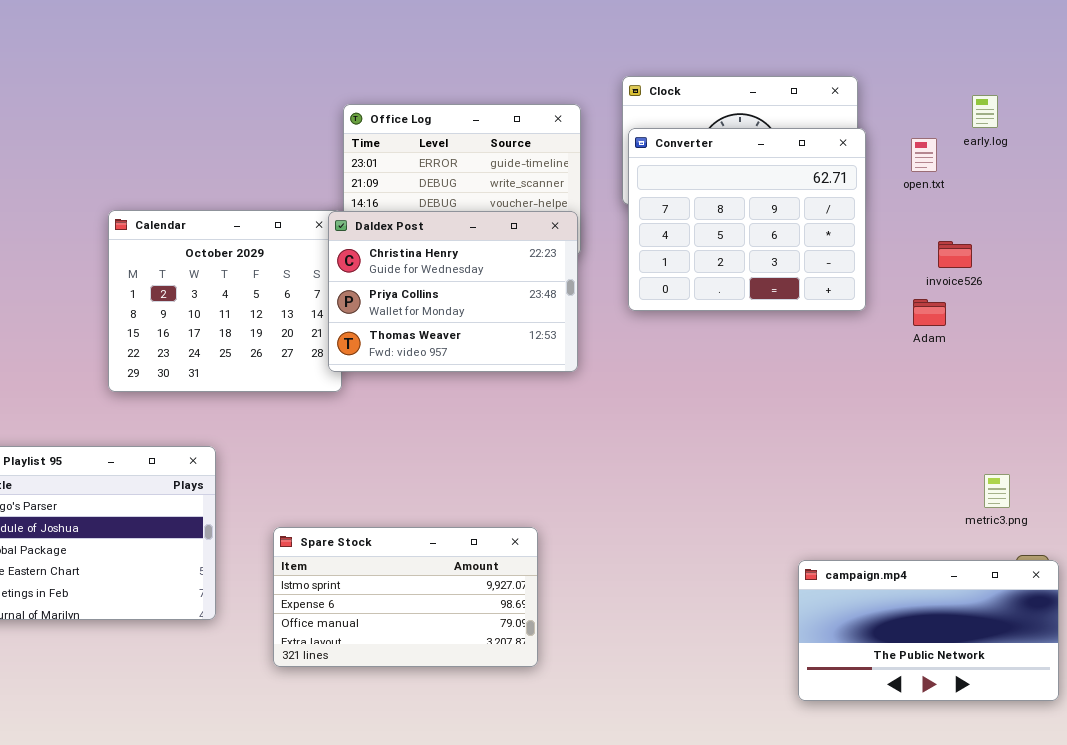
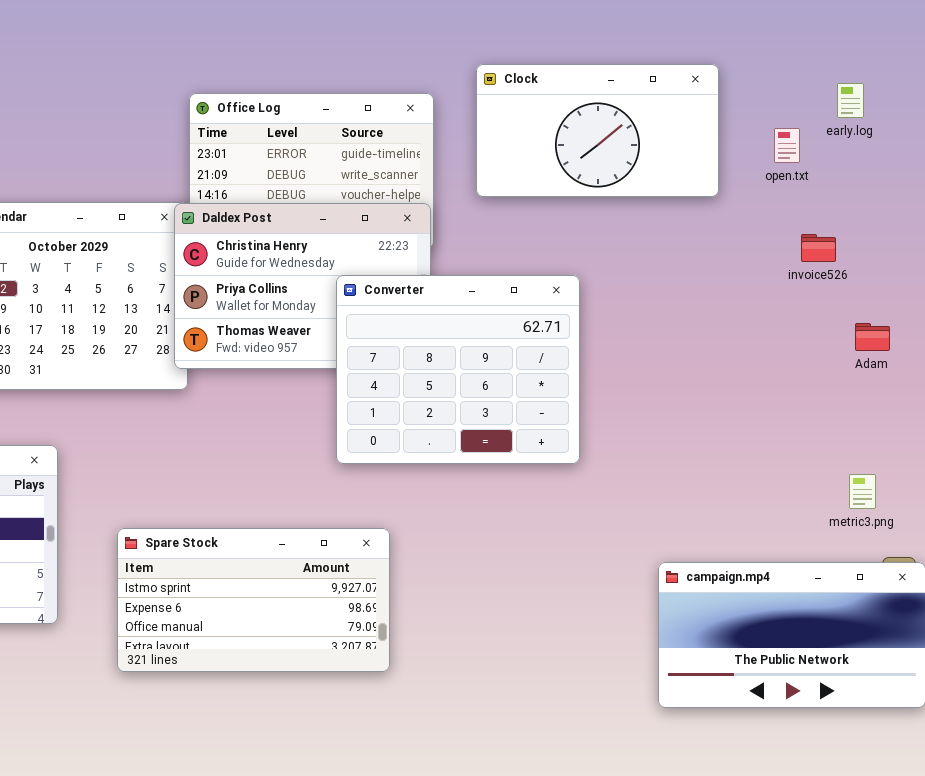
Converter: [628,128,866,311] -> [336,275,580,464], moved
Adam: [913,299,946,326] -> [855,323,890,351], moved

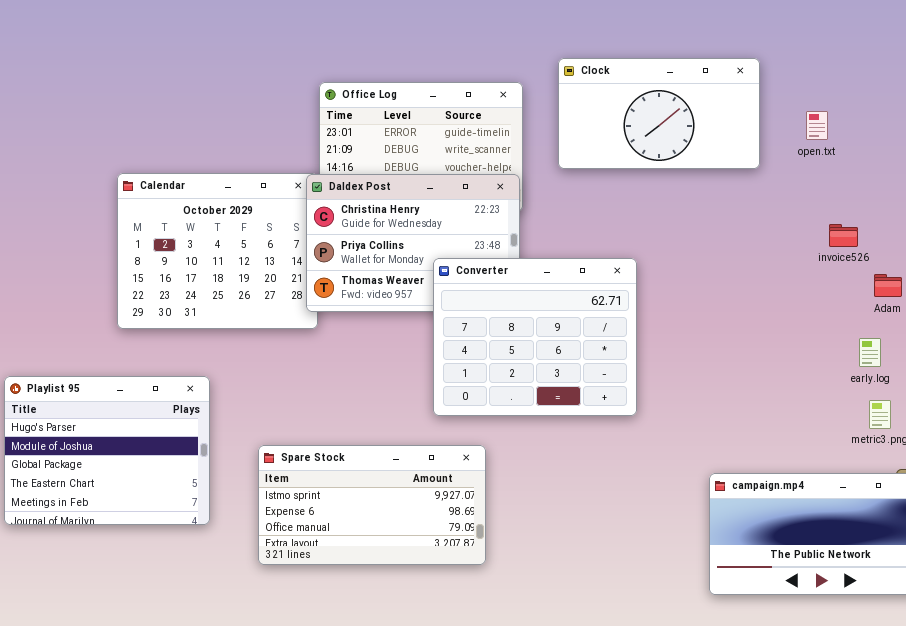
early.log: [837,83,864,118] -> [859,338,881,367], moved
invoice526: [801,234,836,262] -> [829,224,858,247], moved
Converter: [336,275,580,464] -> [433,258,637,416], moved

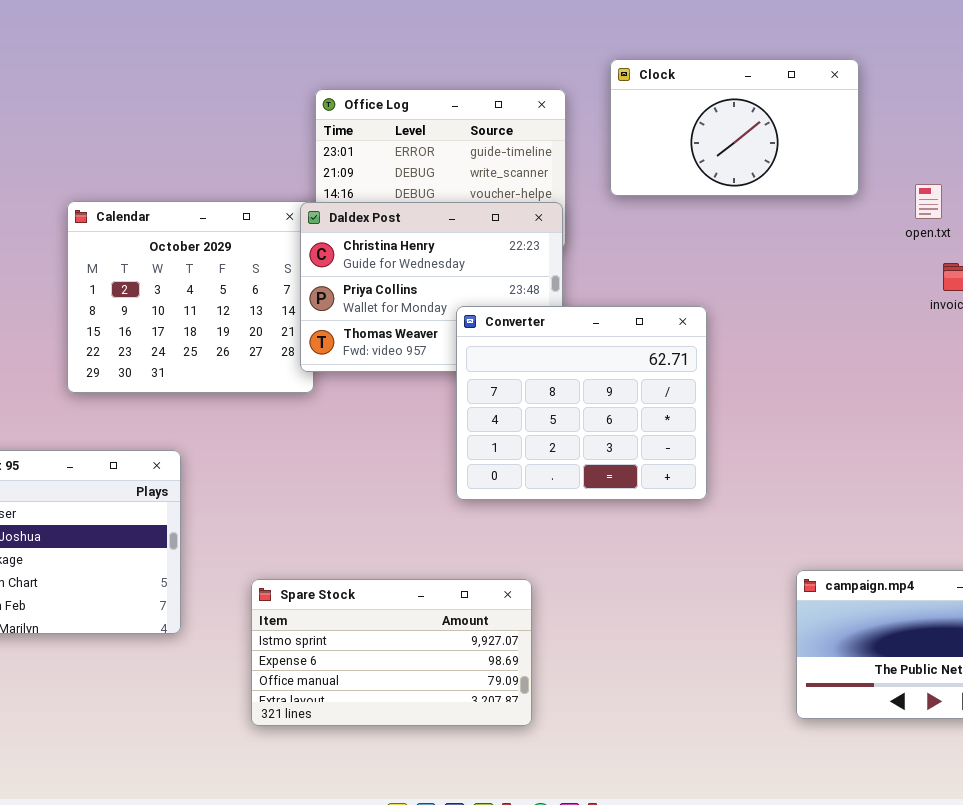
open.txt: [806,111,828,140] -> [915,184,942,219], moved
Spare Stock: [258,445,486,565] -> [251,579,532,726], moved

